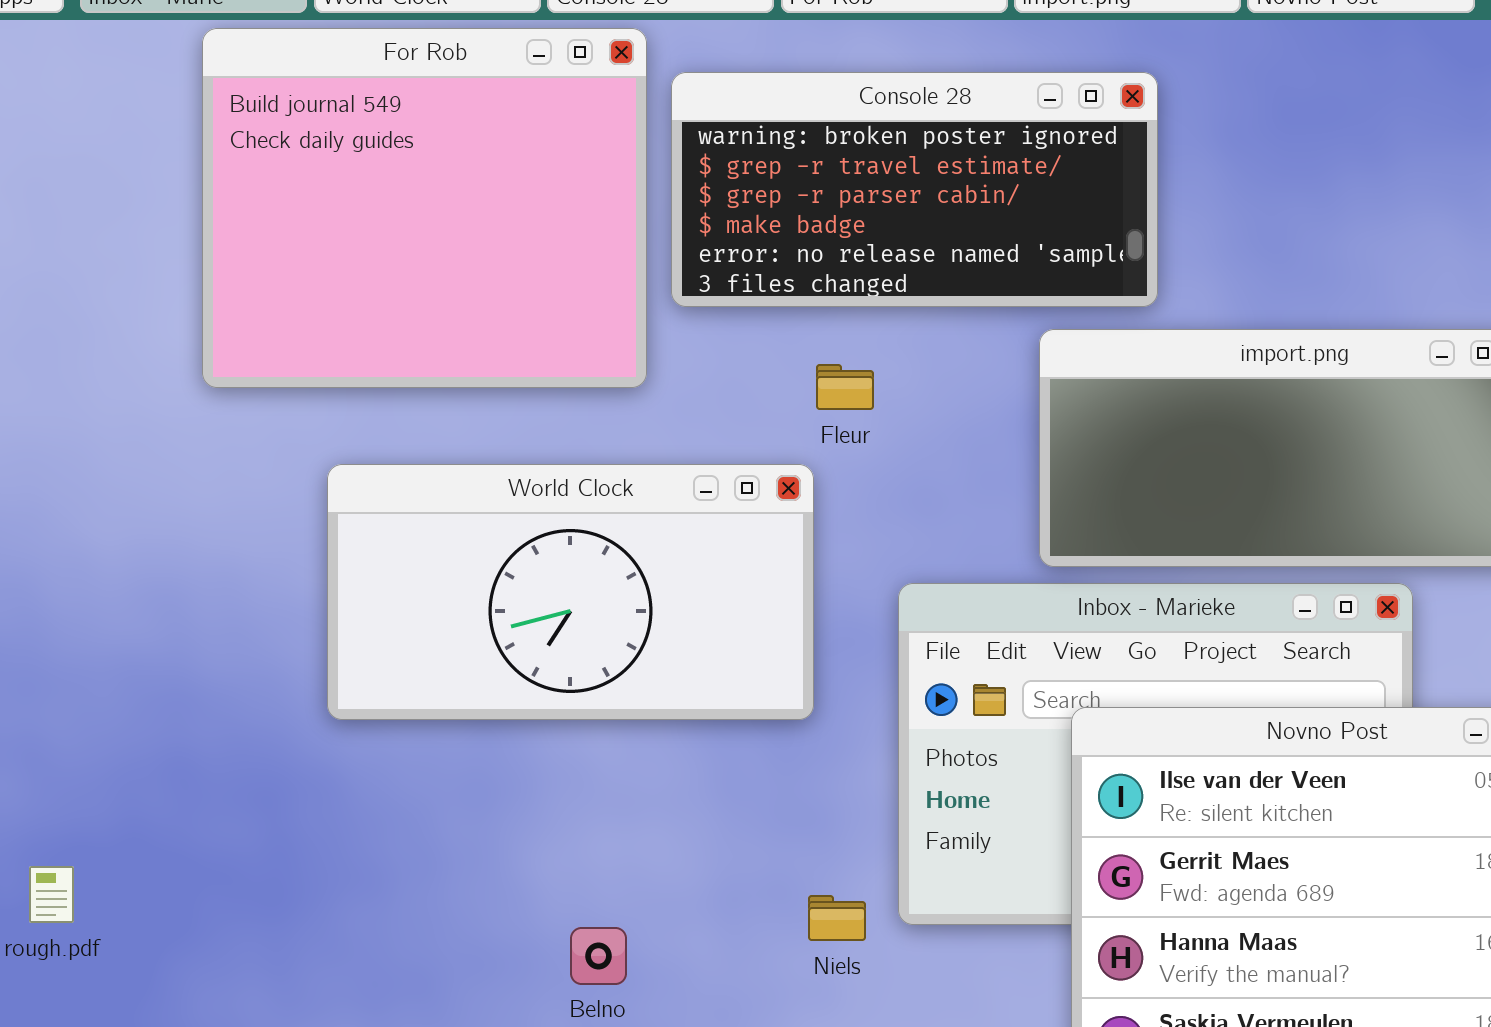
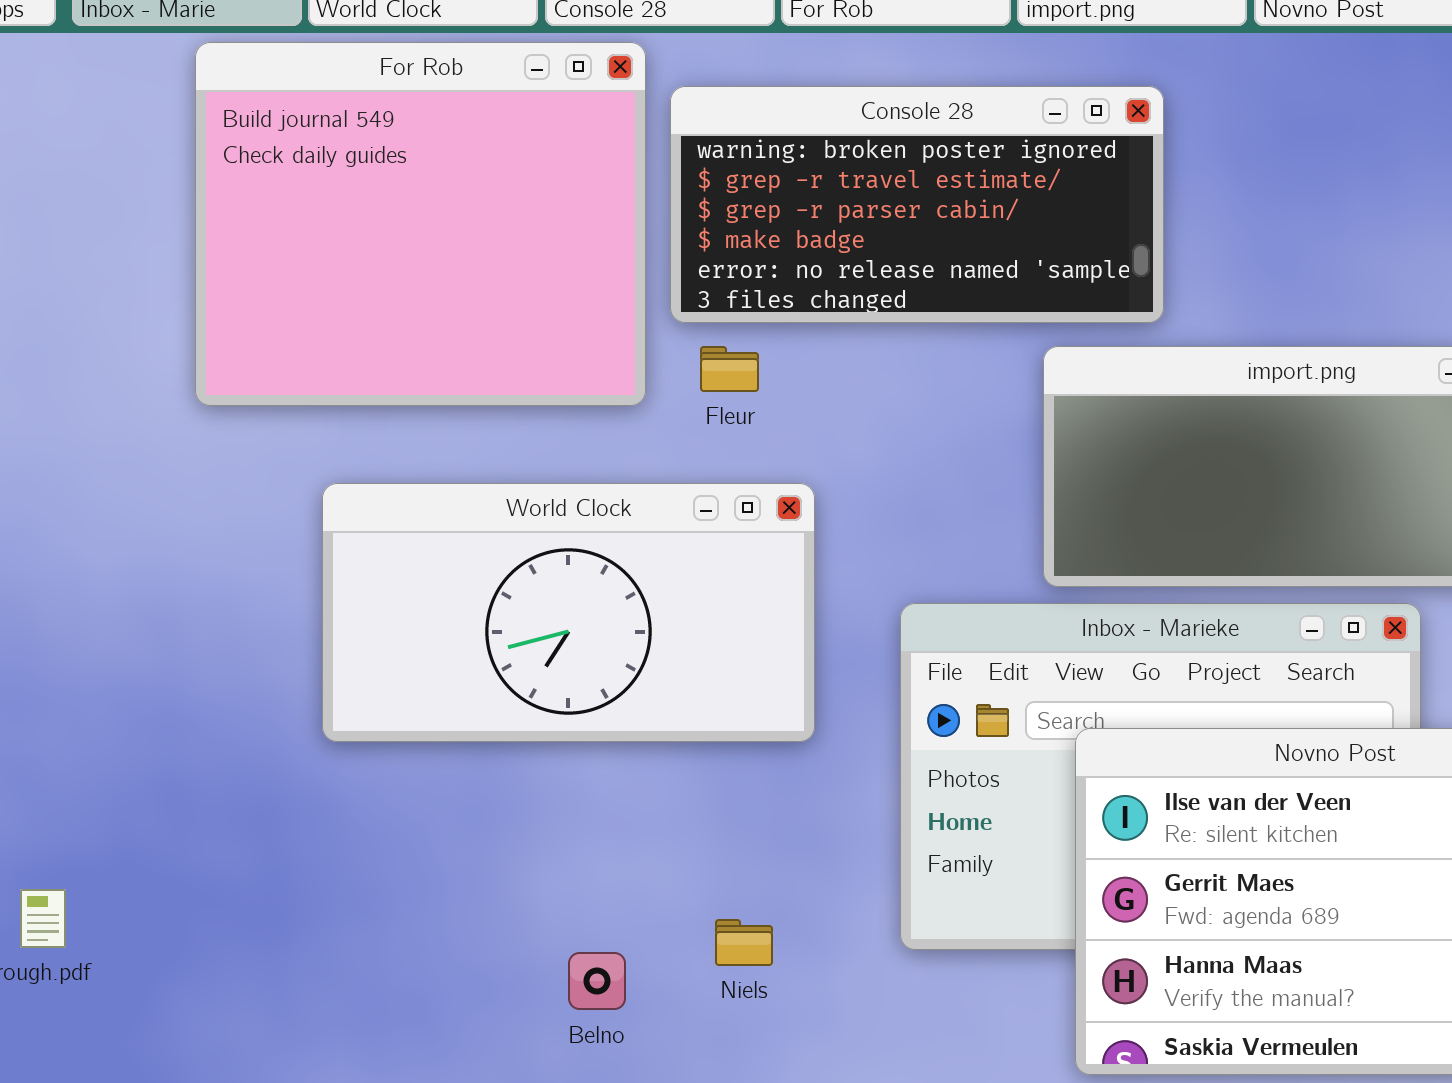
Fleur: [816,364,874,410] -> [700,346,759,392], moved
Niels: [808,895,866,941] -> [715,919,773,966], moved

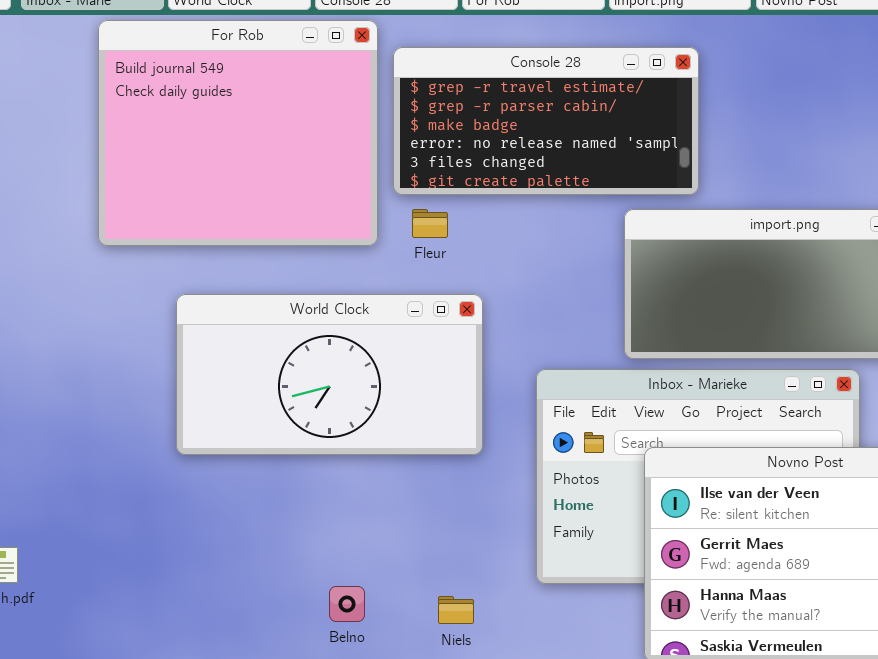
Console 28: [670,86,1164,323] -> [393,47,699,195], scrolled down 1 row
Niels: [715,919,773,966] -> [438,596,474,624], moved

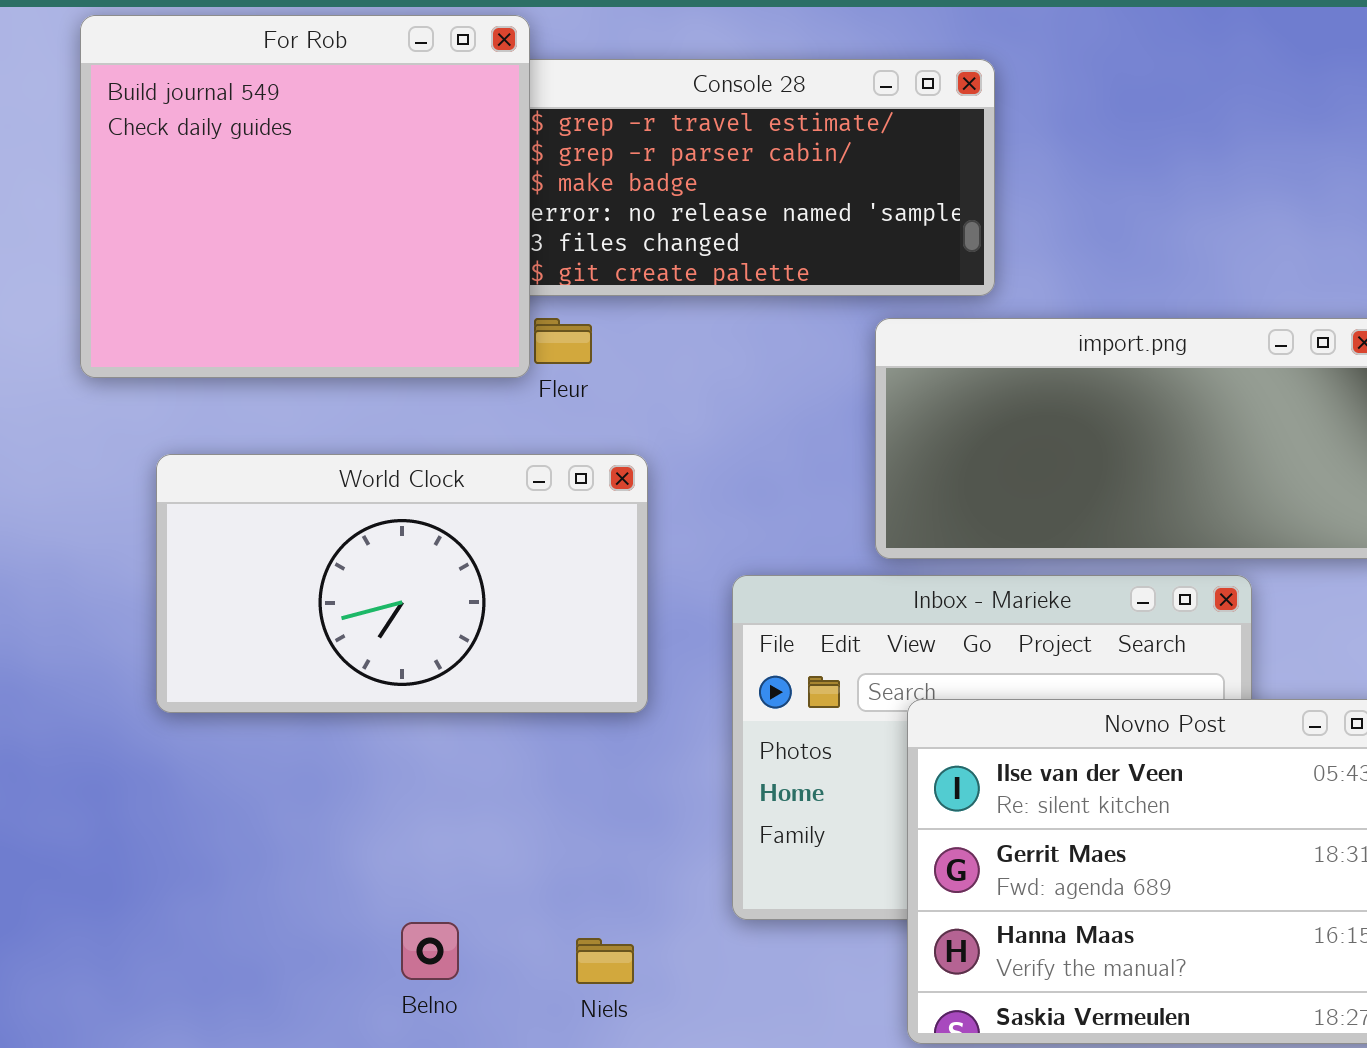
For Rob: [98,20,378,246] -> [80,15,530,378], moved

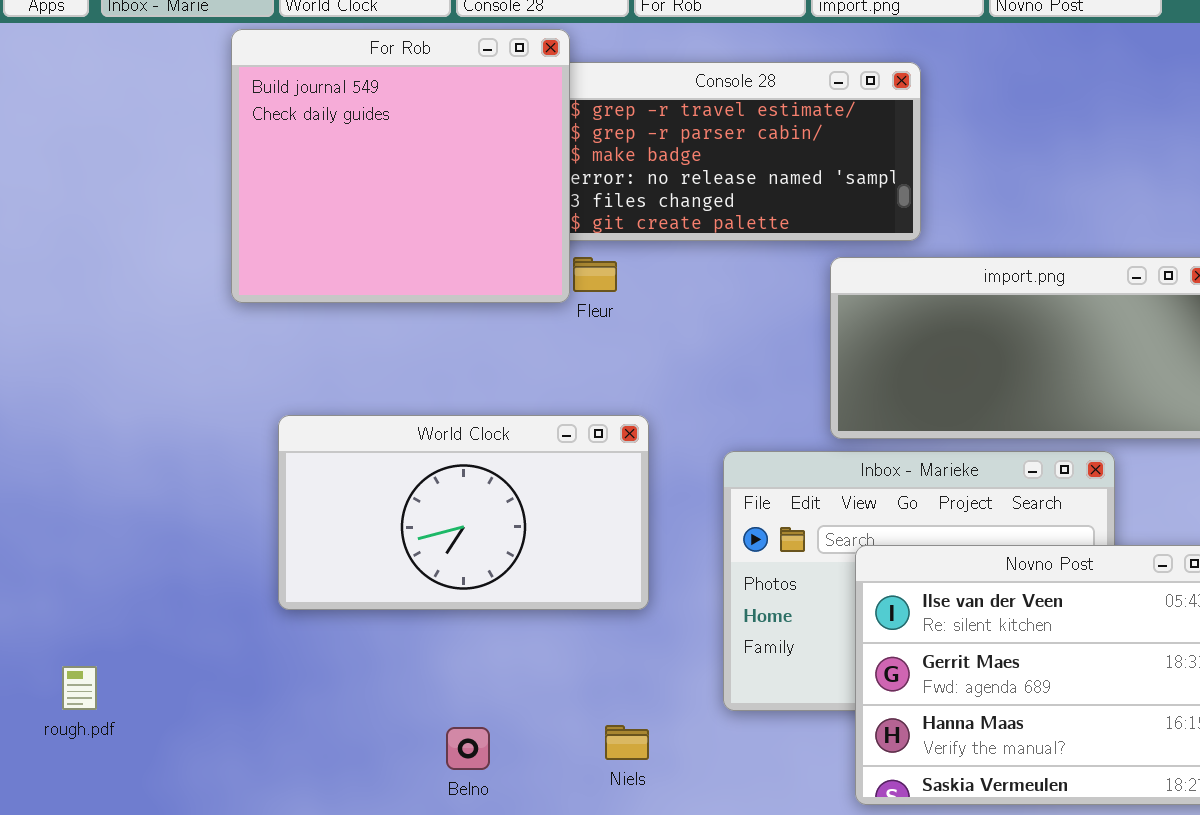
World Clock: [156,454,648,713] -> [278,415,649,610], moved
Belno: [401,922,459,980] -> [446,727,490,770], moved

